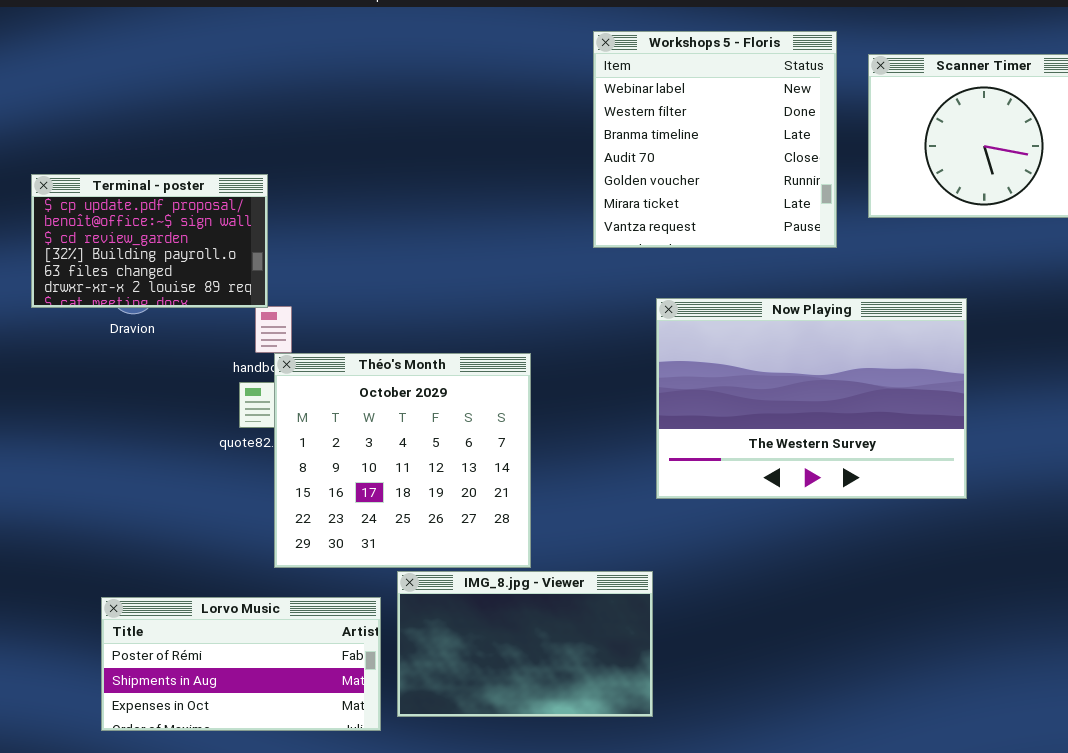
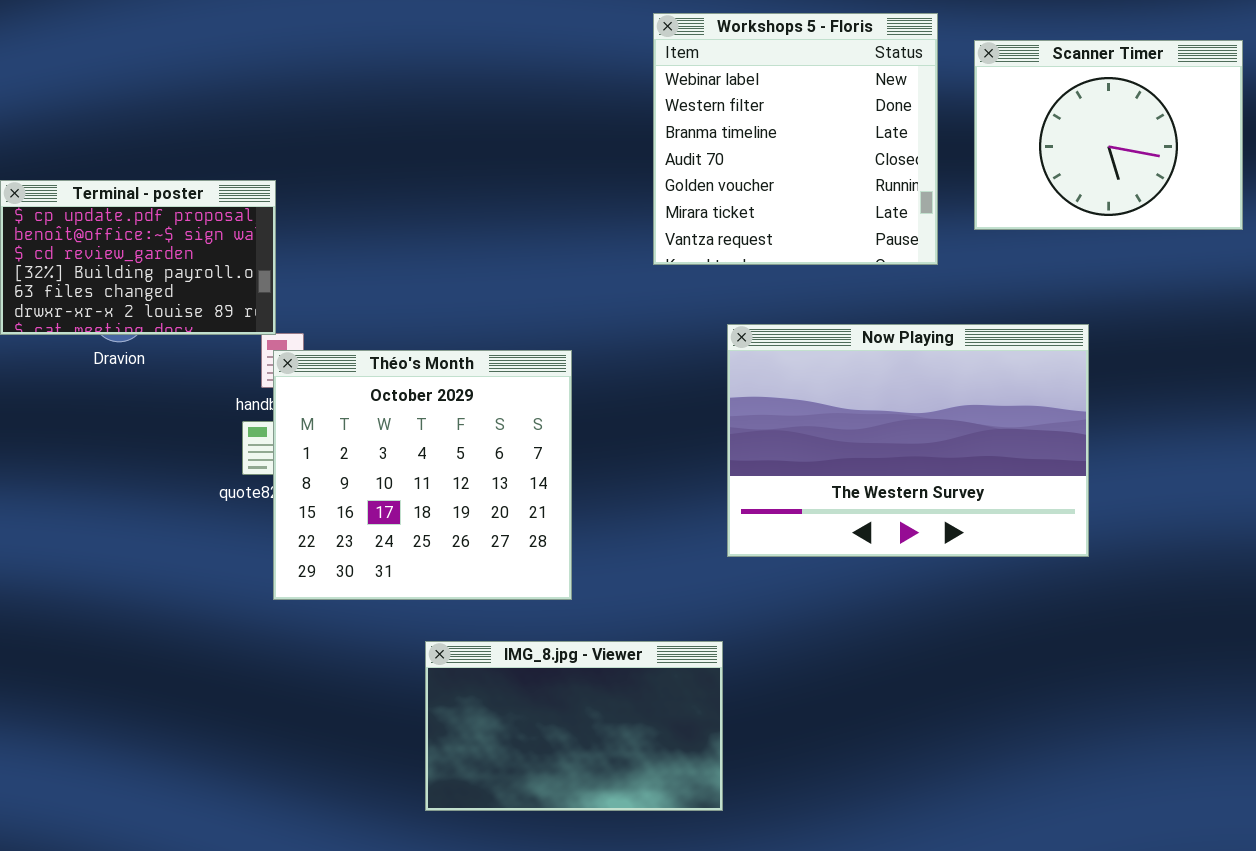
Théo's Month: [274,353,531,568] -> [273,350,572,600], moved
Lorvo Music: [101,597,381,731] -> none, closed

